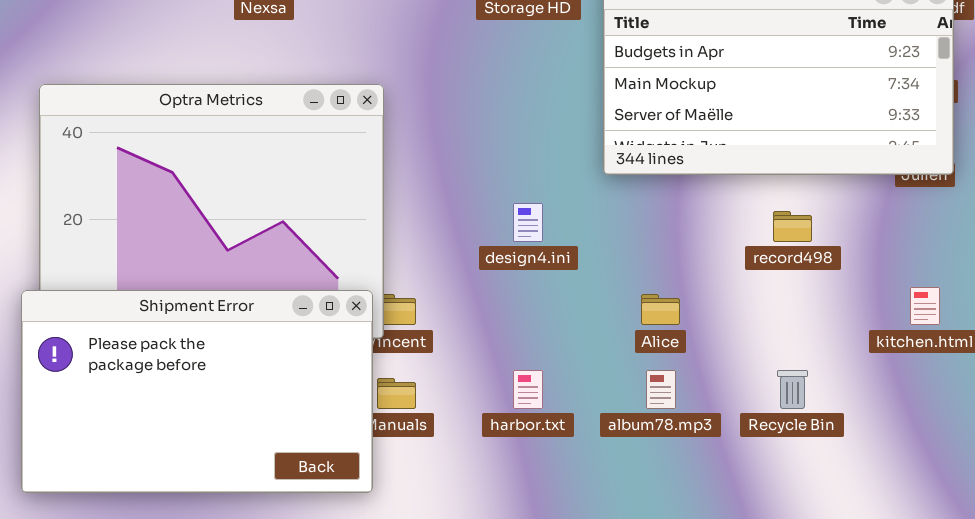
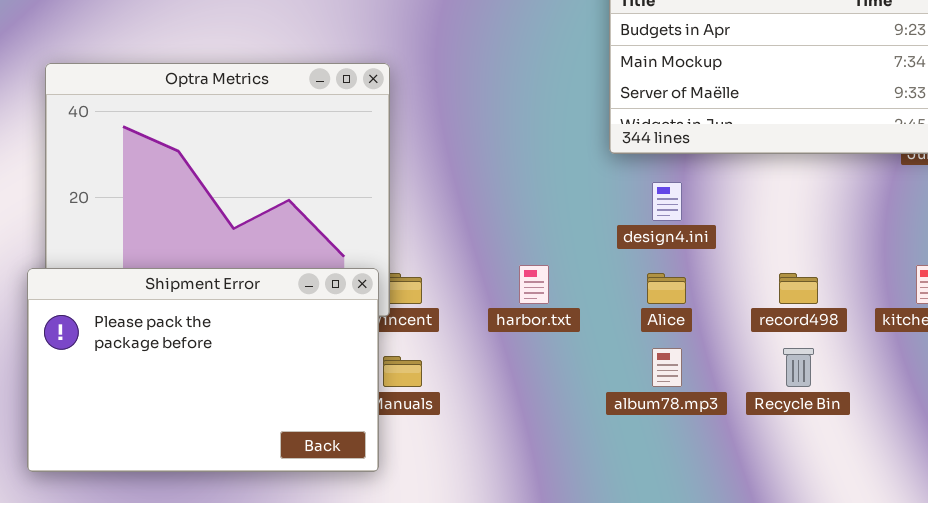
design4.ini: [513,203,543,242] -> [652,182,682,221], moved
record498: [773,211,812,242] -> [779,273,818,304], moved
harbor.txt: [513,370,543,409] -> [519,265,549,304], moved

